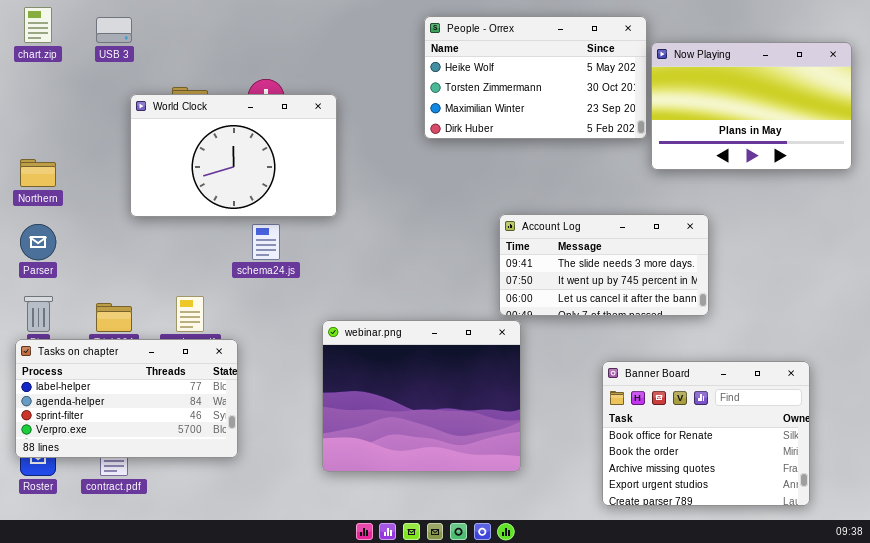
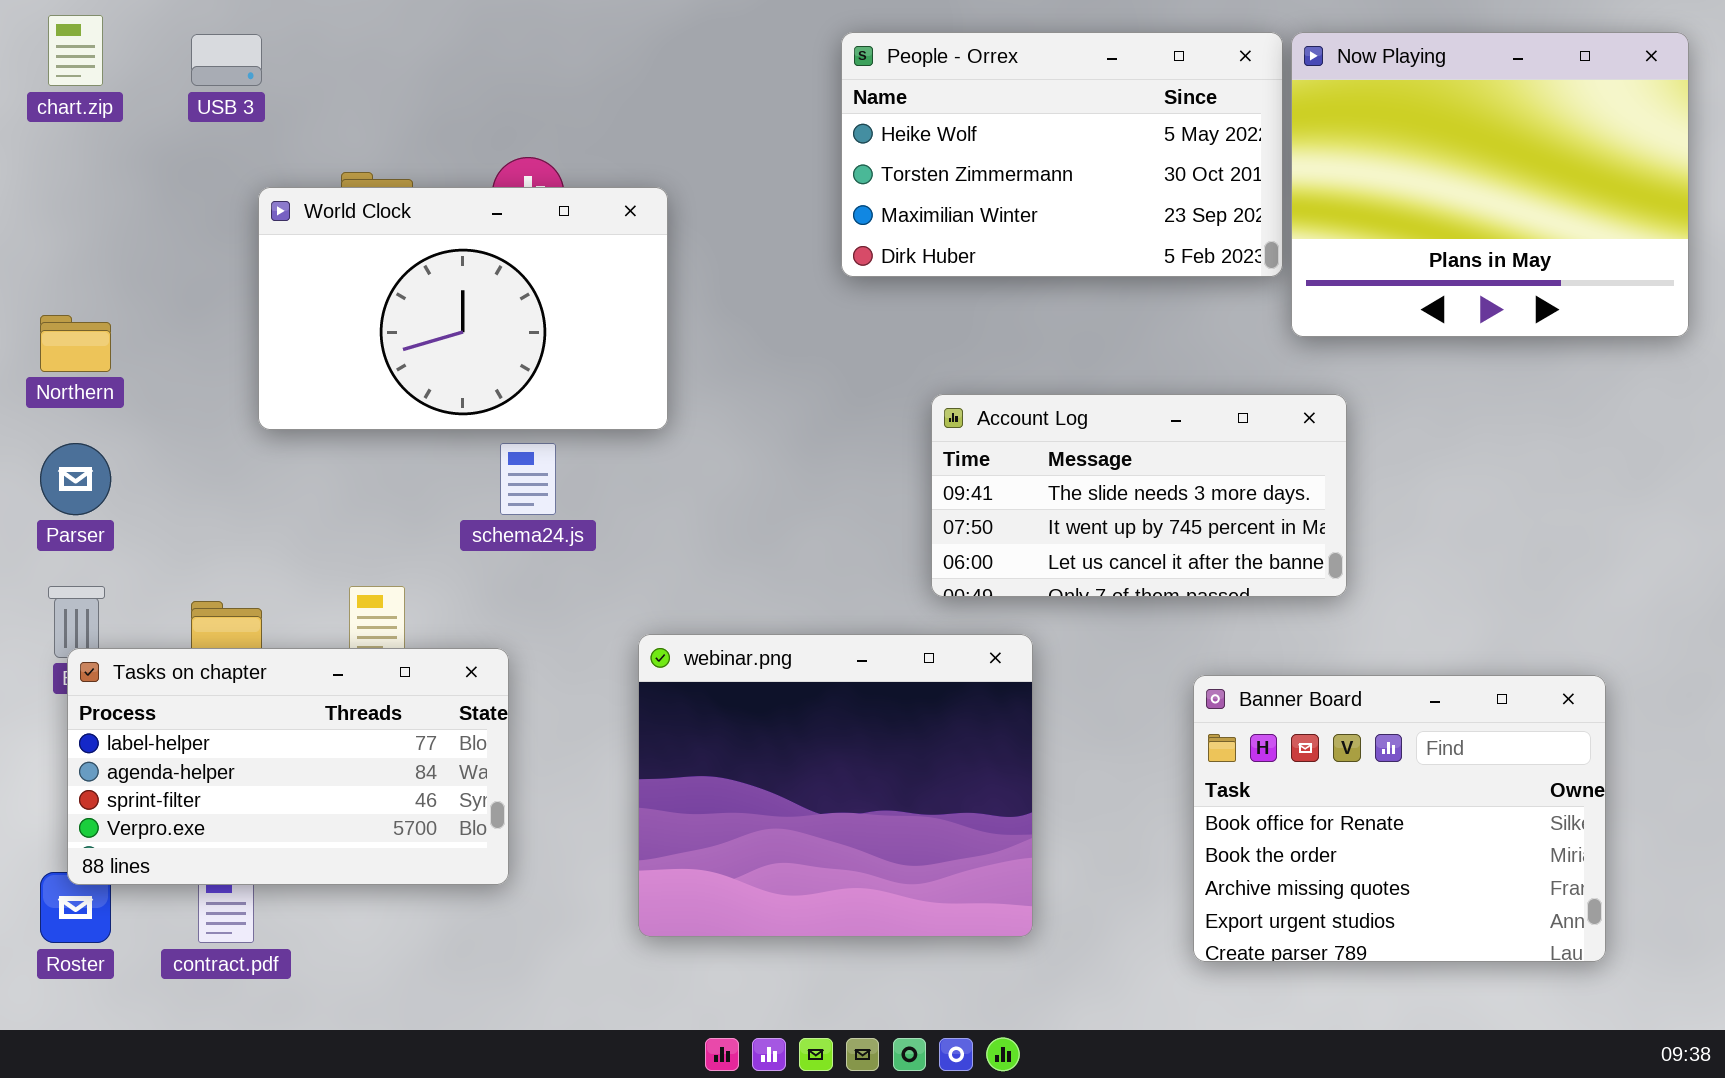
Now Playing: [651,42,852,170] -> [1291,32,1689,337], resized
Account Log: [499,214,709,316] -> [931,394,1347,597], moved
Tasks on chapter: [15,339,238,458] -> [67,648,509,885], moved
Banner Board: [602,361,810,506] -> [1193,675,1606,962], moved

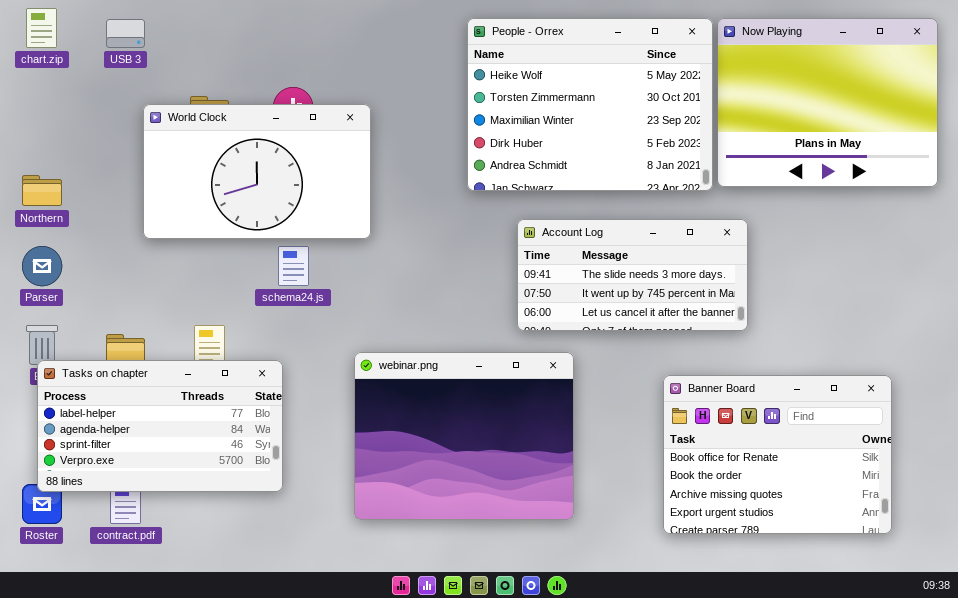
People - Orrex: [841,32,1283,277] -> [467,18,713,191], resized

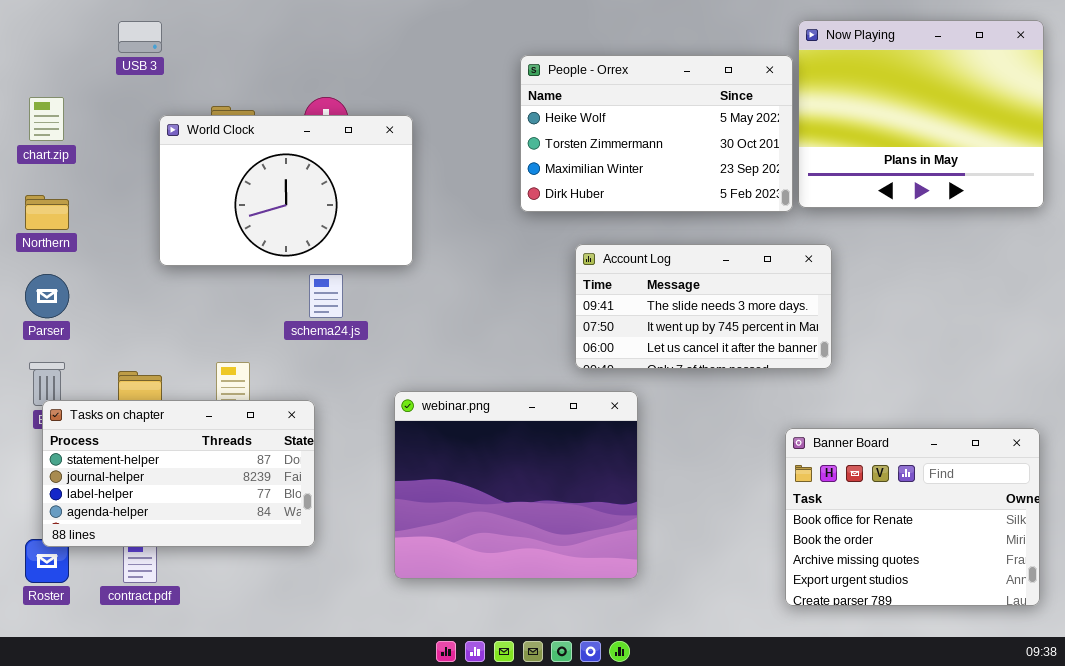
chart.zip: [26,8,57,48] -> [29,97,64,141], moved
People - Orrex: [467,18,713,191] -> [520,55,793,212], resized
Tasks on chapter: [37,360,283,492] -> [42,400,315,547], scrolled up 2 rows
Banner Board: [663,375,892,534] -> [785,428,1040,606], moved

